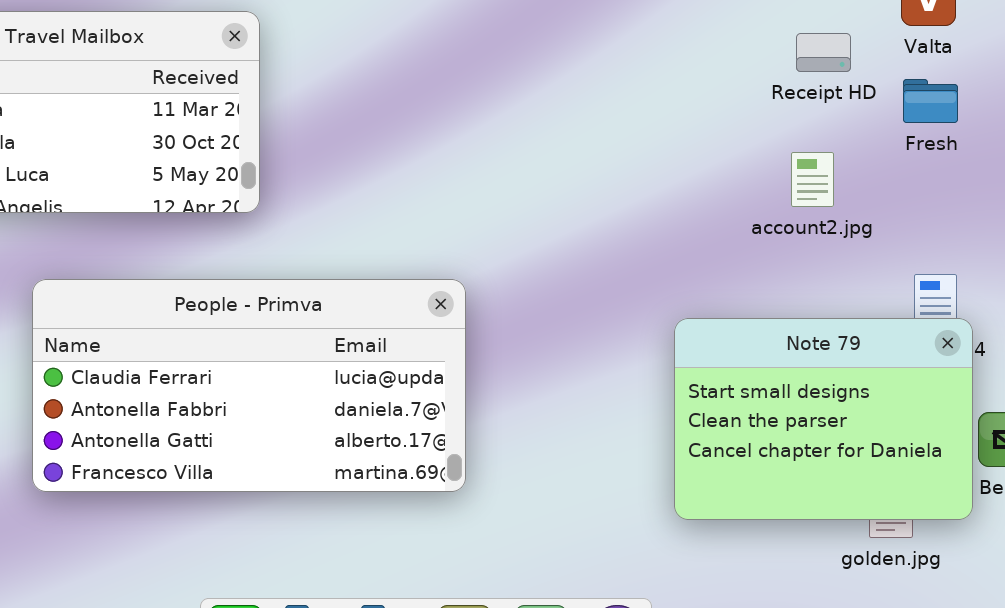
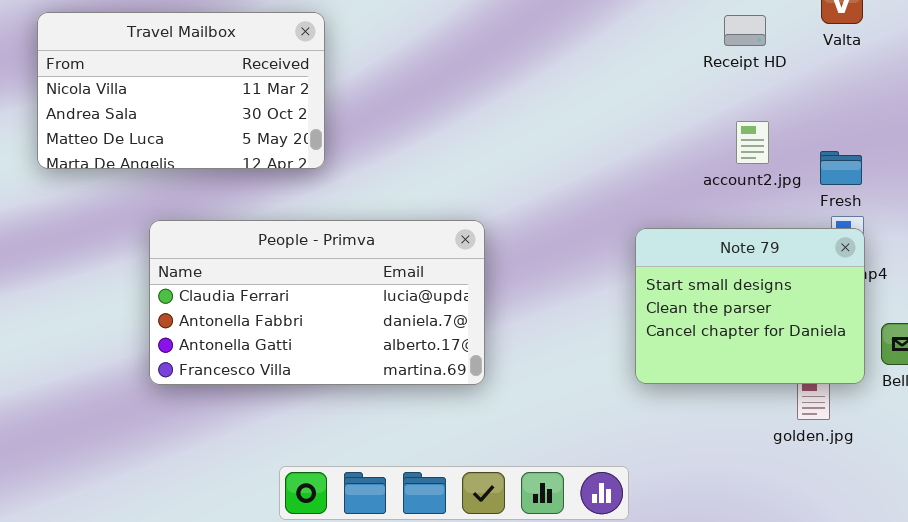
Receipt HD: [796,33,851,72] -> [724,15,766,46], moved
Fresh: [903,79,958,123] -> [820,151,862,185], moved
Note 79: [674,318,973,520] -> [635,228,865,384], moved

